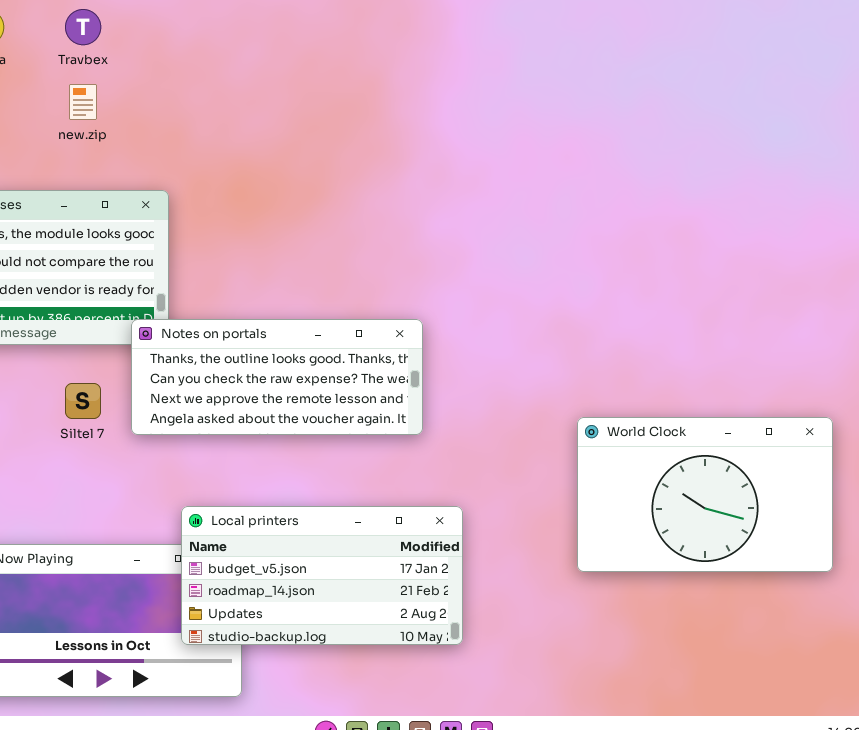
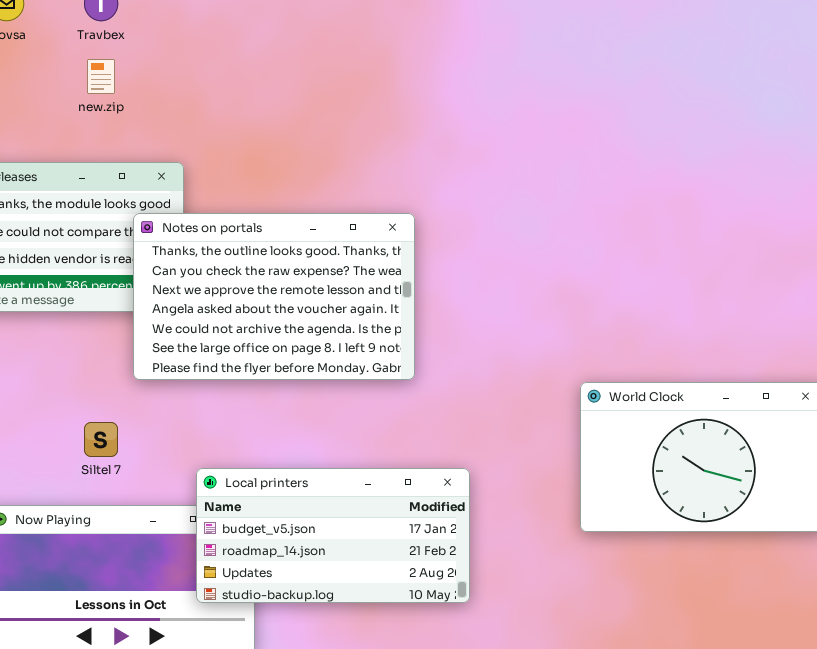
Notes on portals: [131,319,423,435] -> [133,213,415,380], moved, resized
Siltel 7: [65,383,101,419] -> [84,422,118,457], moved

